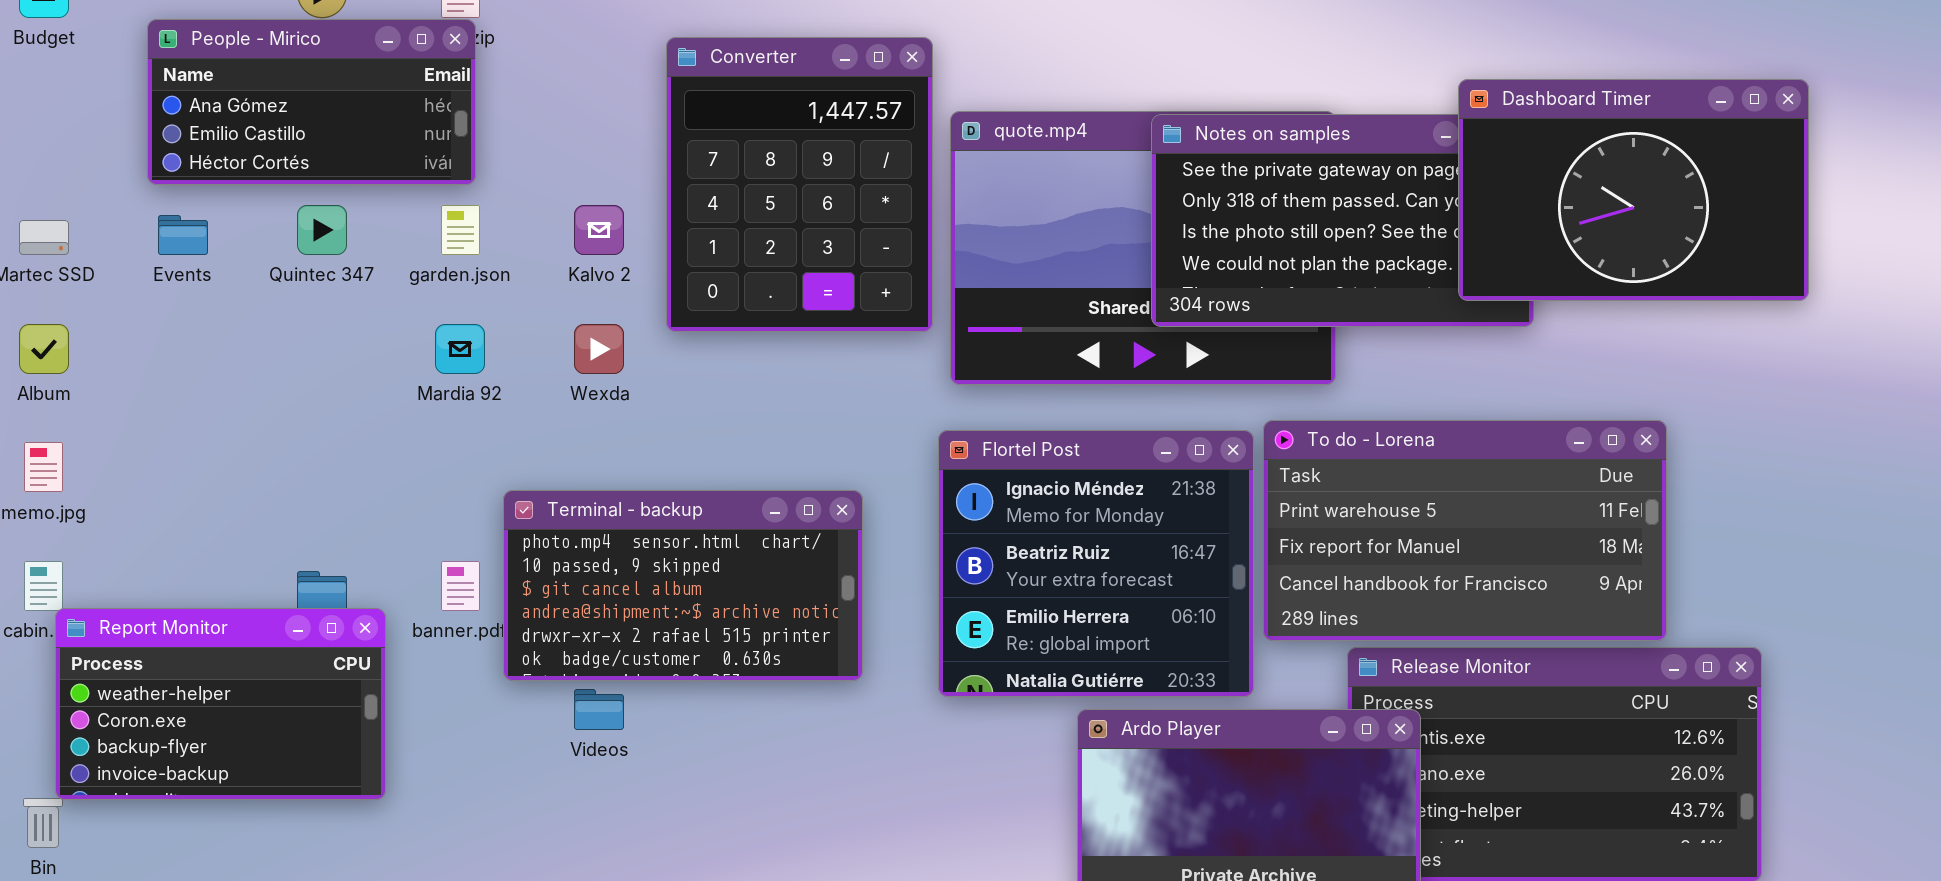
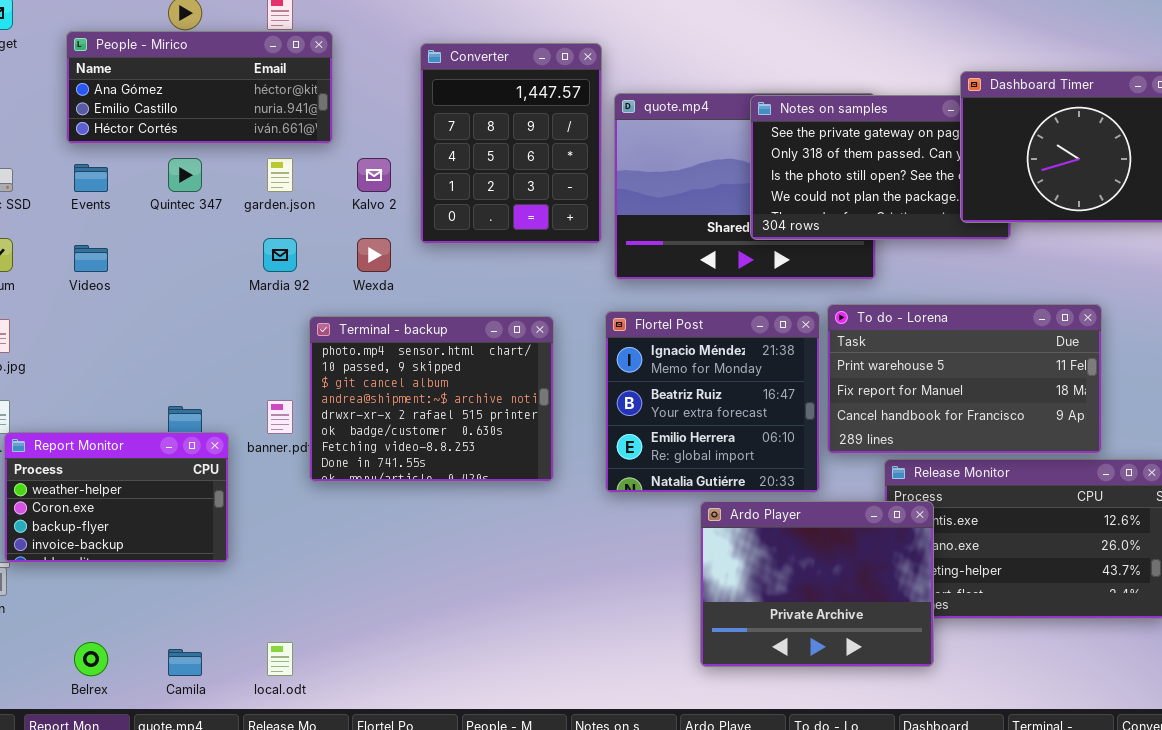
People - Mirico: [147,19,476,185] -> [66,31,333,144], resized
Terminal - backup: [503,490,863,681] -> [309,316,554,482], resized
Videos: [574,689,624,730] -> [74,245,108,272], moved

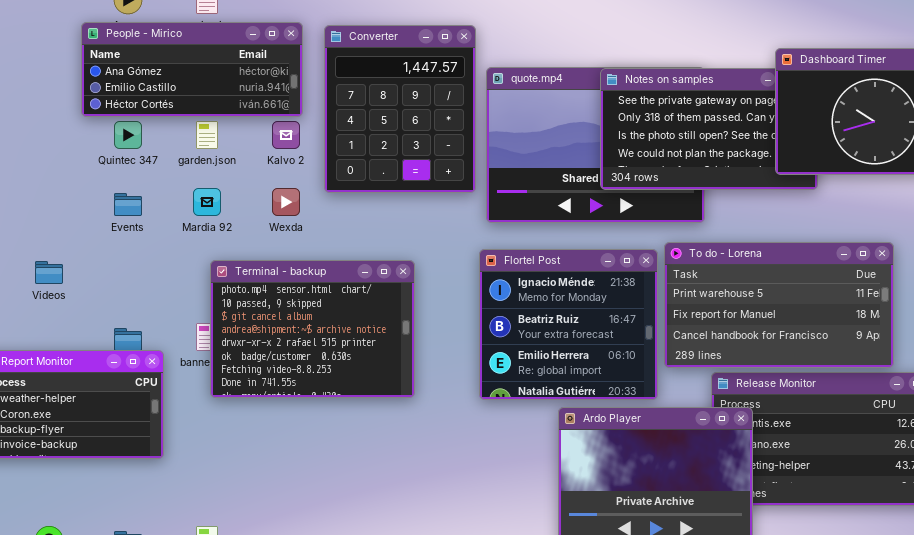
People - Mirico: [66,31,333,144] -> [81,22,303,117], moved
Events: [74,164,108,192] -> [114,193,142,216], moved
Videos: [74,245,108,272] -> [35,261,63,284], moved
Terminal - backup: [309,316,554,482] -> [210,260,415,398], moved

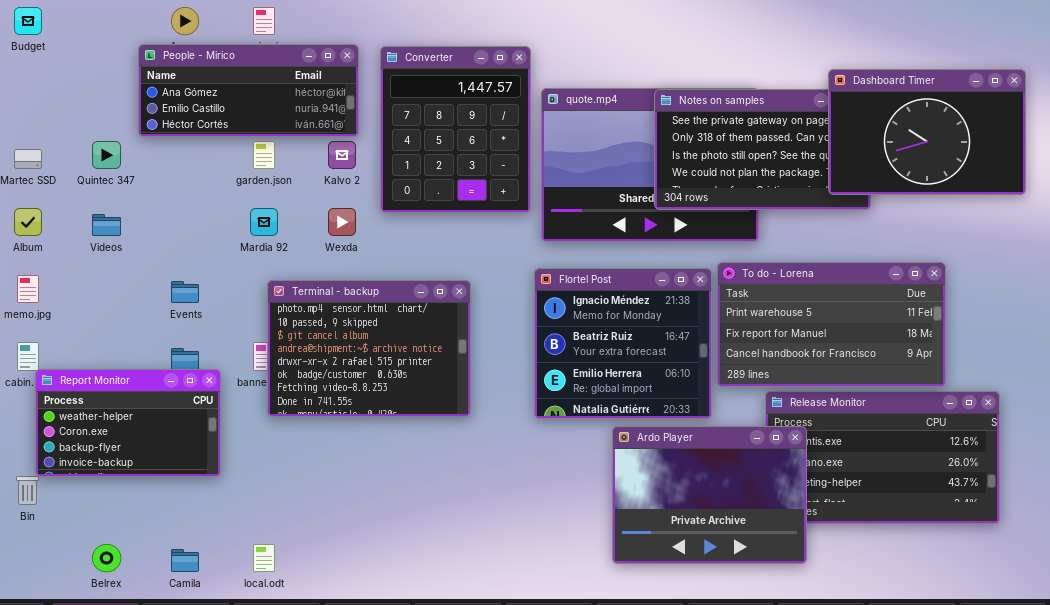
Quintec 347: [114,121,142,149] -> [92,141,121,169], moved
Events: [114,193,142,216] -> [171,281,199,303], moved
Videos: [35,261,63,284] -> [92,214,121,236], moved

